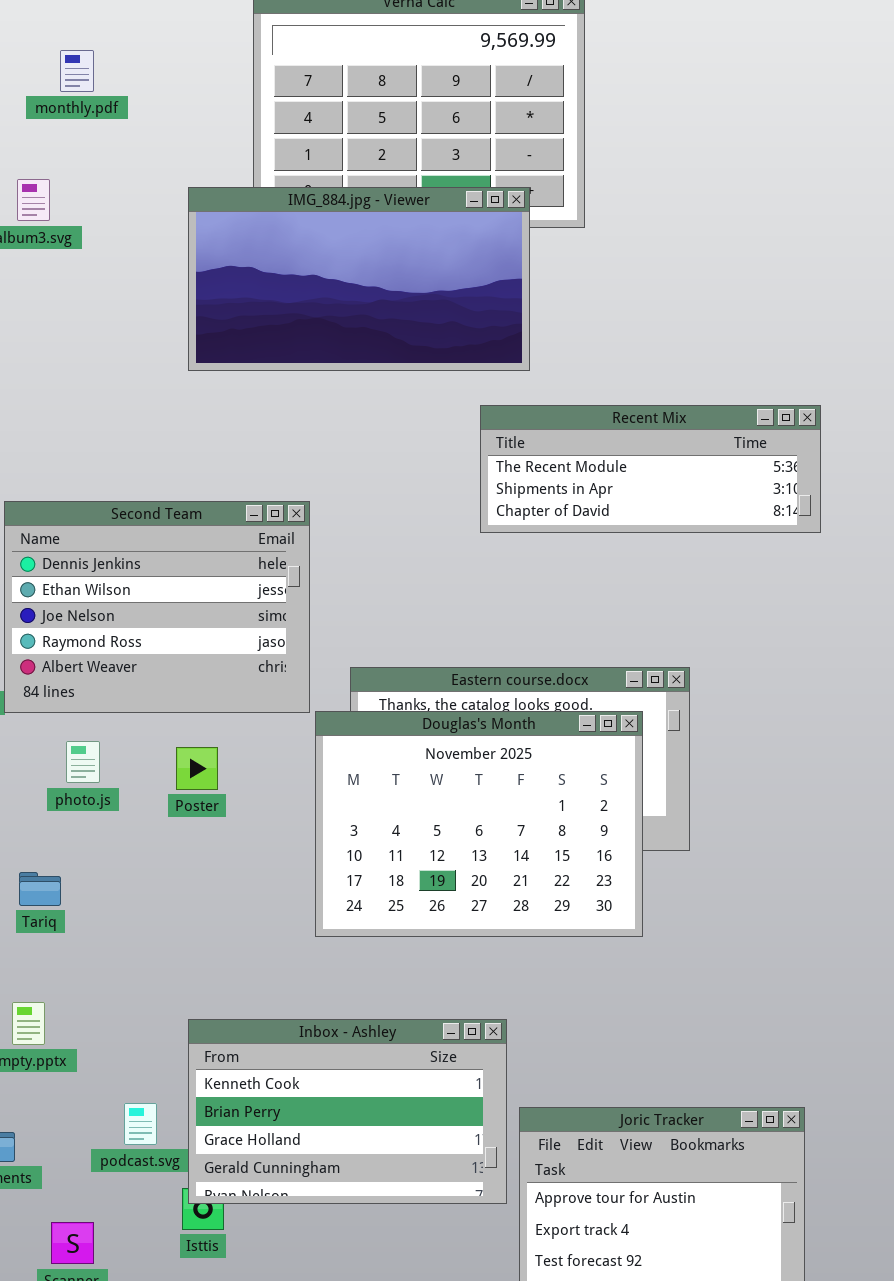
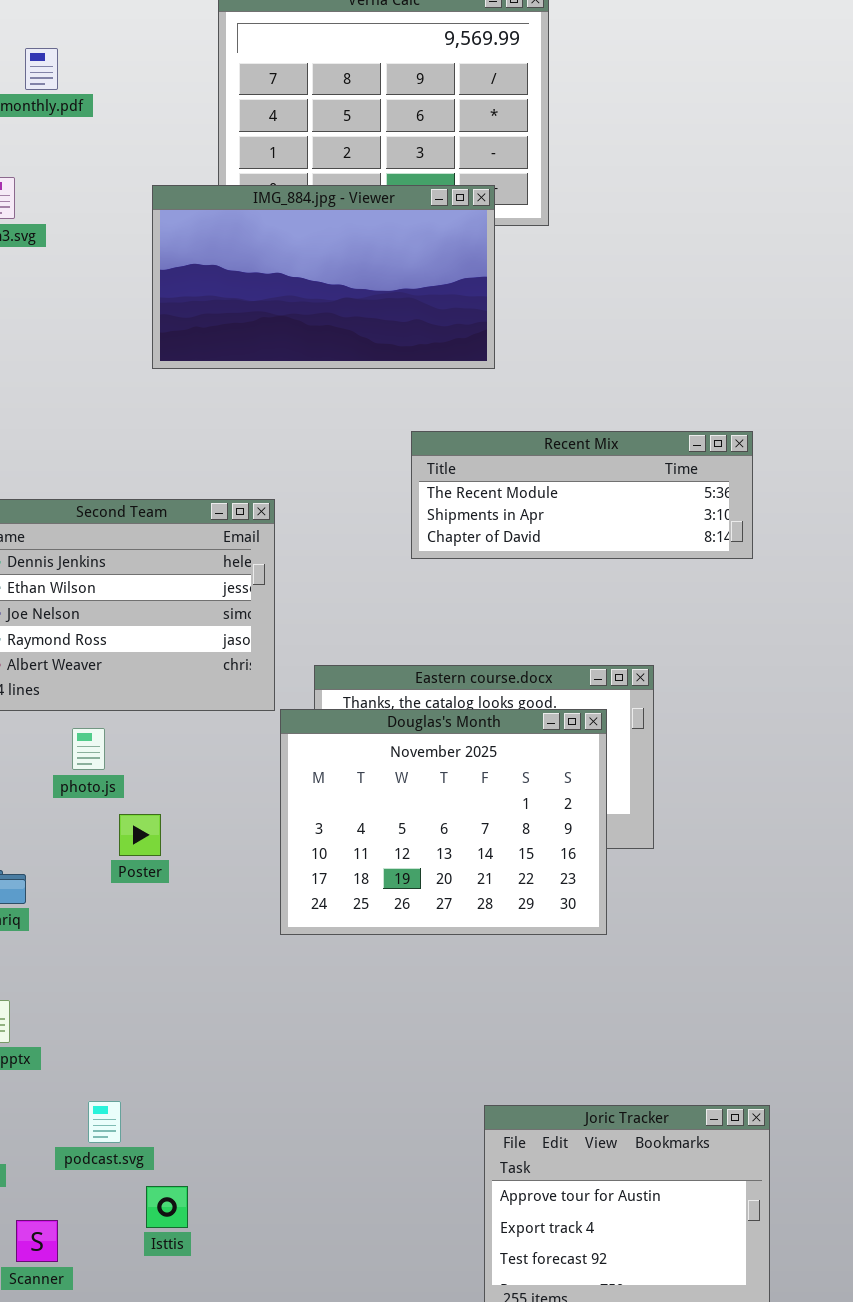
Recent Mix: [480,405,821,533] -> [411,431,753,559], moved
photo.js: [66,741,100,783] -> [72,728,105,770], moved
Poster: [176,747,218,790] -> [119,814,161,856], moved
Inbox - Ashley: [188,1019,507,1204] -> none, closed

